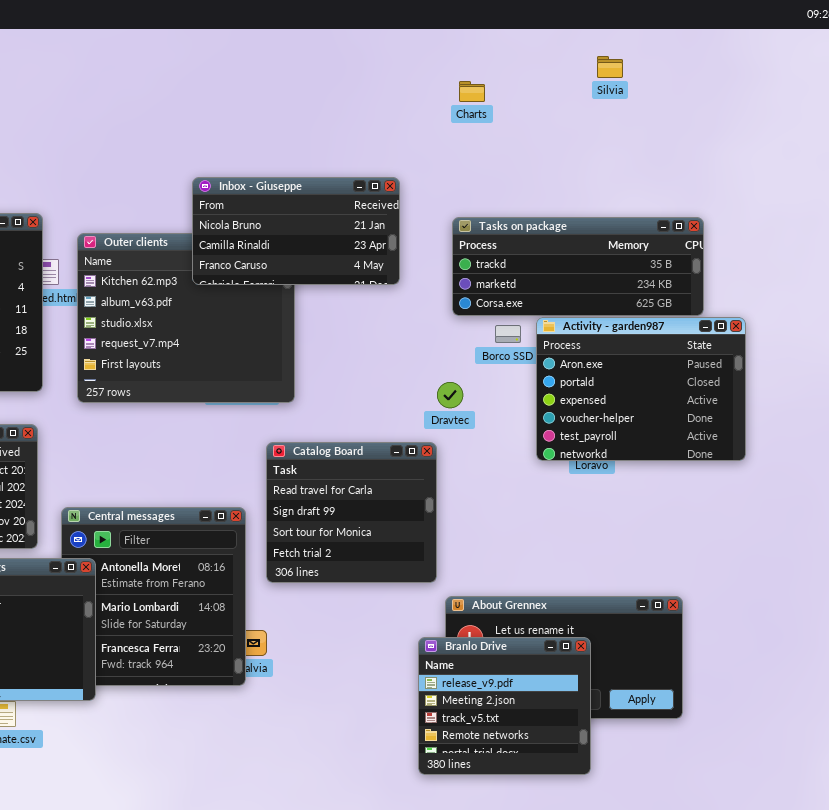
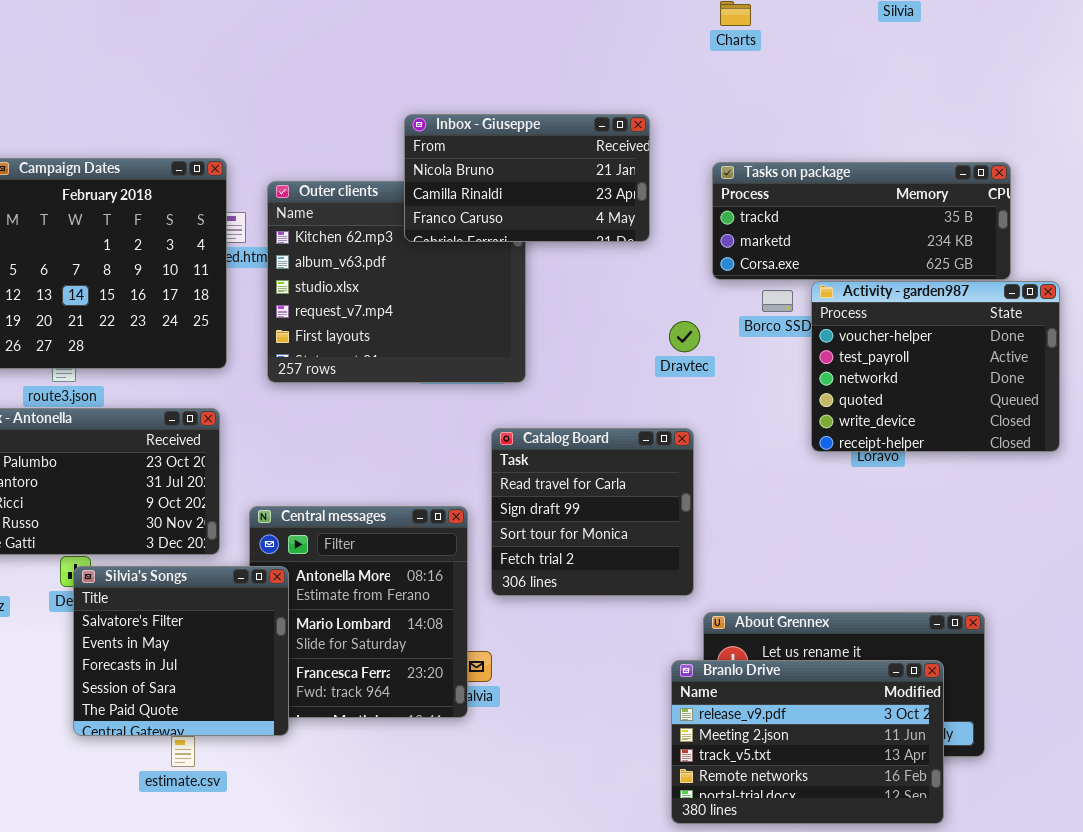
Activity - garden987: [536,317,746,461] -> [811,281,1060,452], scrolled down 3 rows
Dravtec: [437,382,463,408] -> [669,321,700,352], moved
Branlo Drive: [418,637,591,775] -> [671,660,944,824], resized

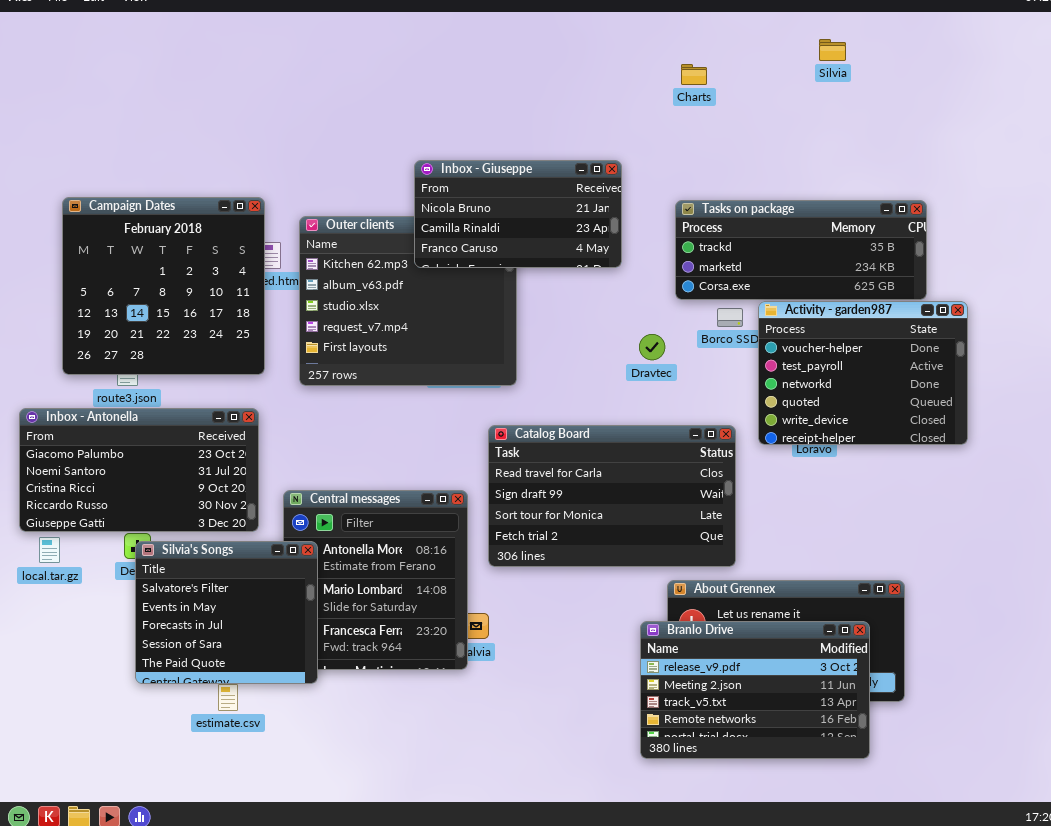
Catalog Board: [491,428,694,596] -> [488,425,736,567], resized

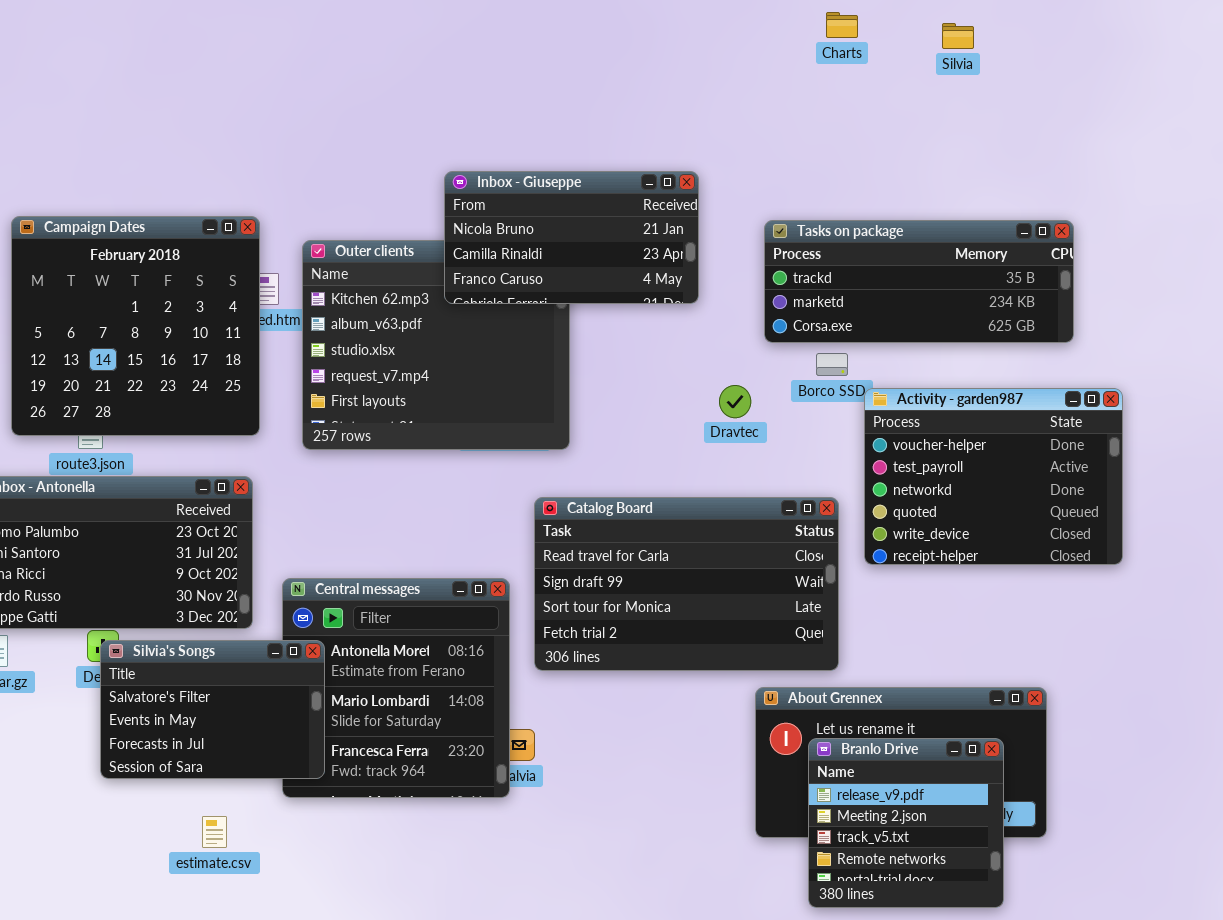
Charts: [681,64,707,85] -> [826,12,858,38], moved
Activity - garden987: [758,301,968,445] -> [864,388,1123,565], moved
Silvia's Songs: [135,541,318,684] -> [100,640,325,779], resized
Branlo Drive: [640,621,870,759] -> [808,738,1004,908], resized

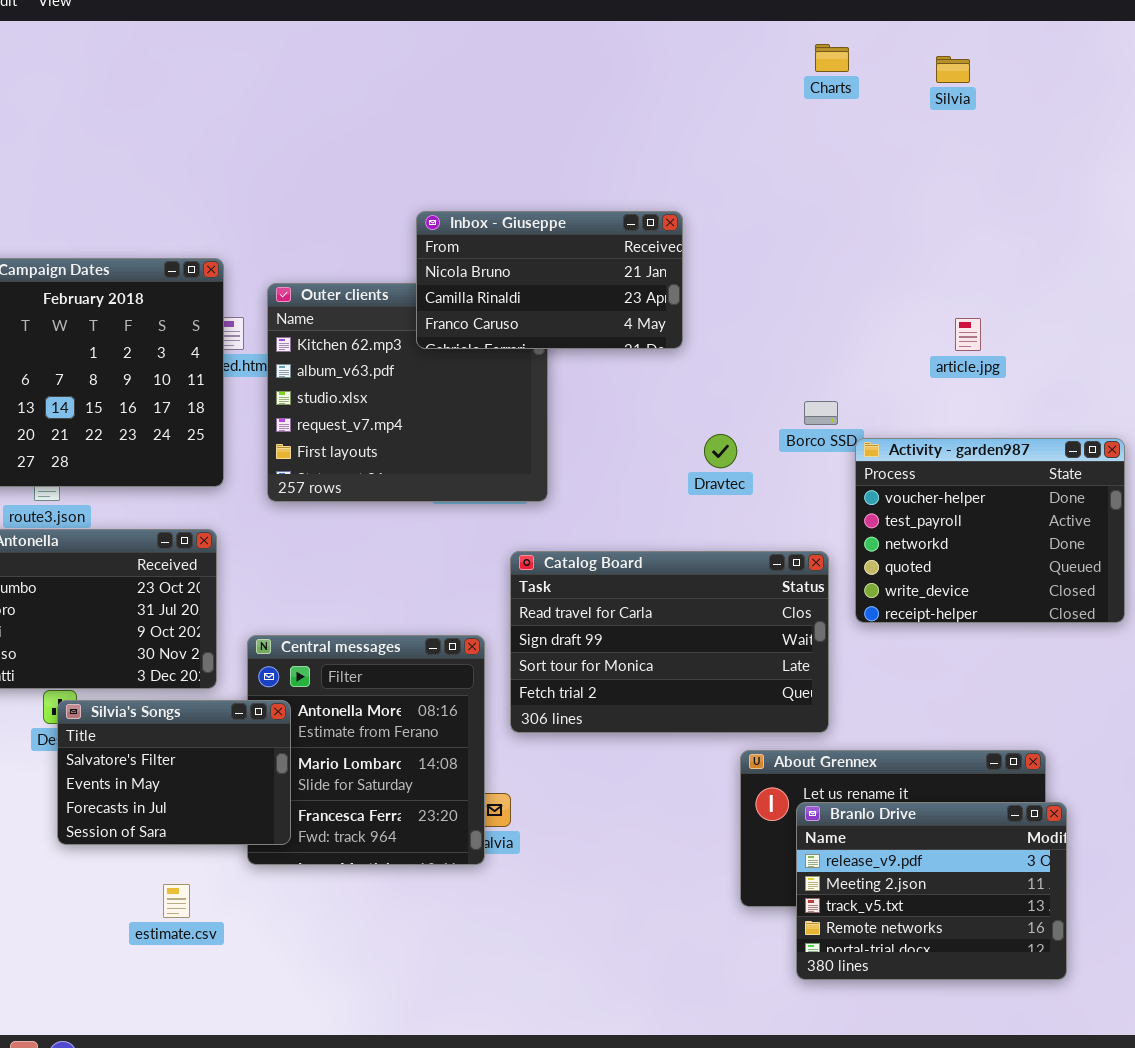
Tasks on package: [764,220,1074,343] -> none, closed
Branlo Drive: [808,738,1004,908] -> [796,802,1067,980], resized

